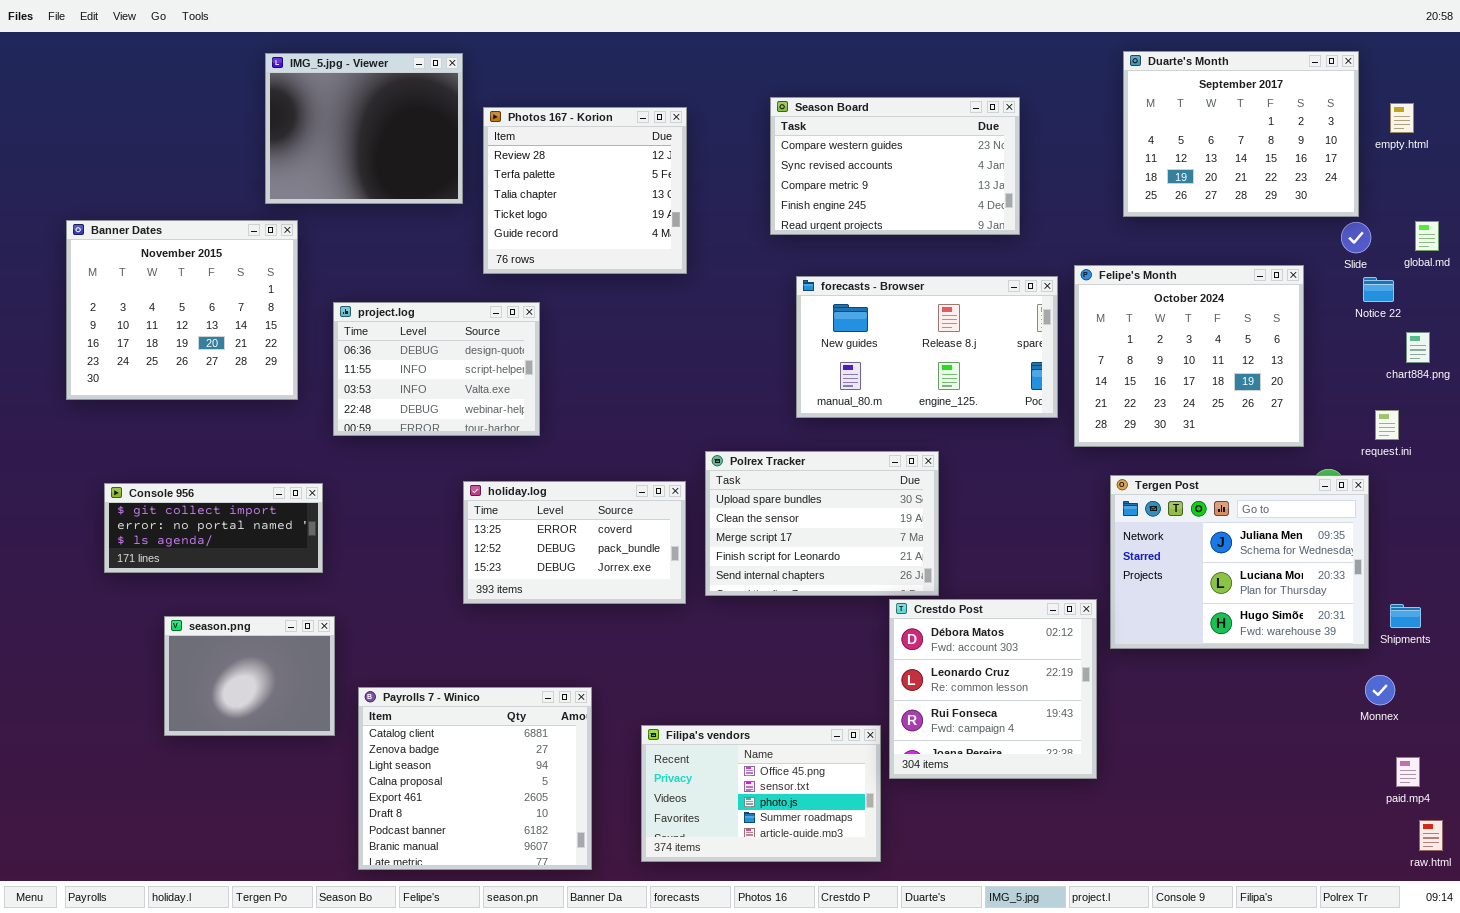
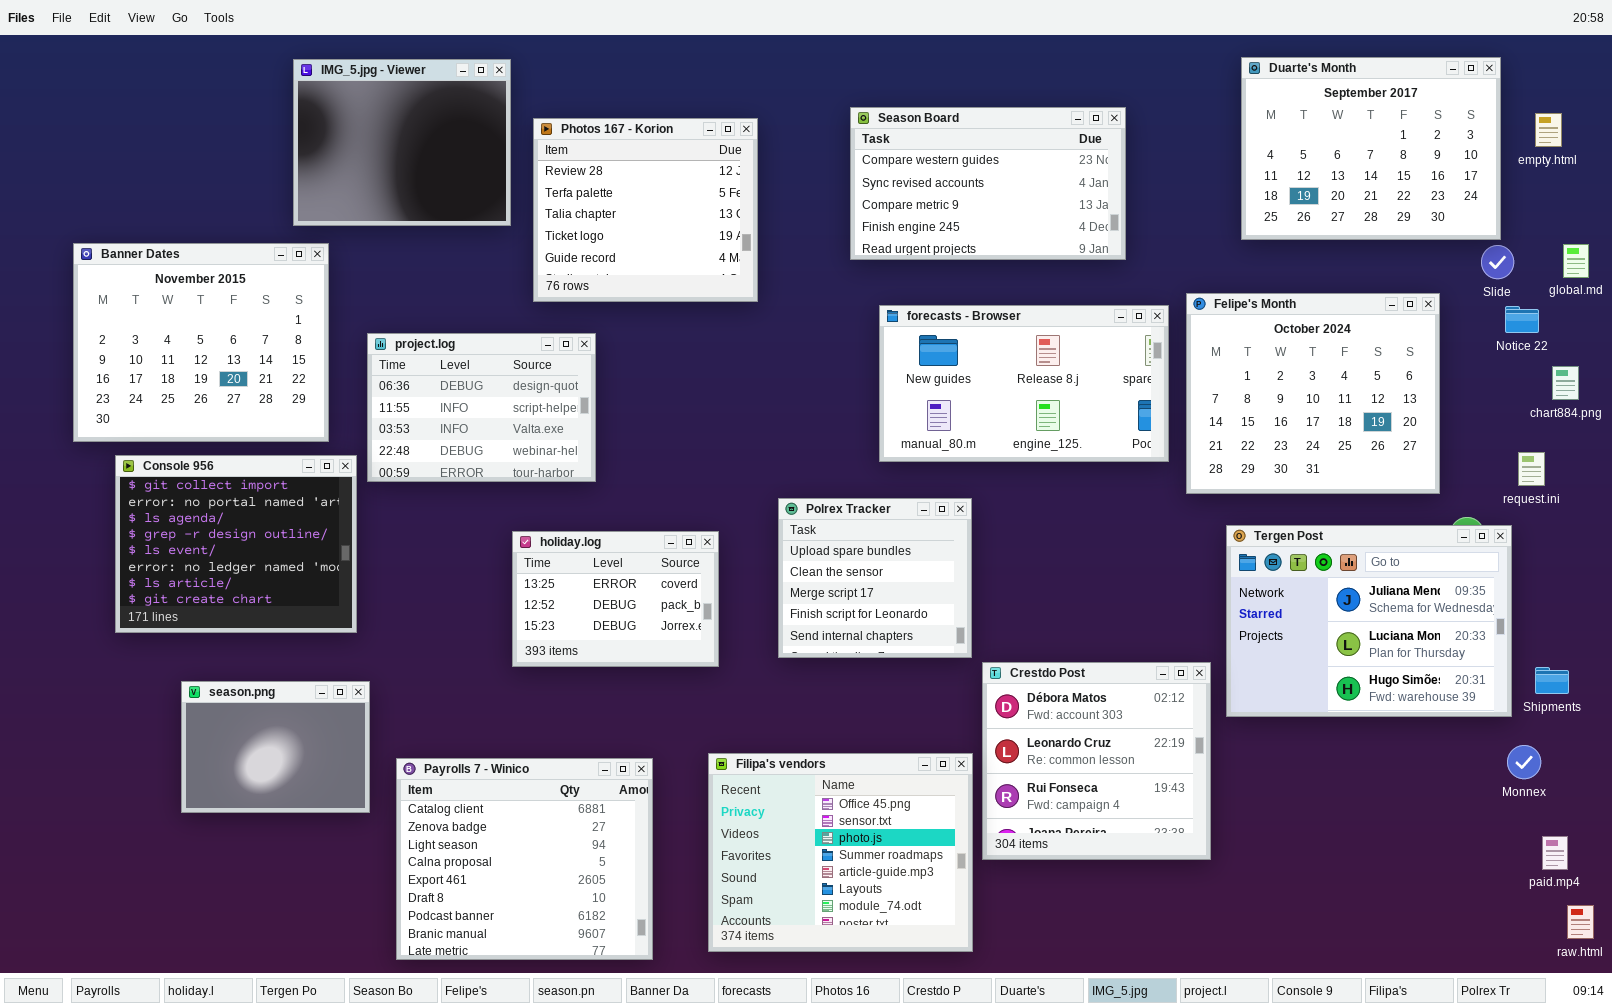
Polrex Tracker: [705,451,939,596] -> [778,498,972,658], resized
holiday.log: [463,481,686,604] -> [512,531,719,667], resized
Console 956: [104,483,323,573] -> [115,455,357,633], resized
Filipa's vendors: [641,725,881,862] -> [708,753,973,952], resized

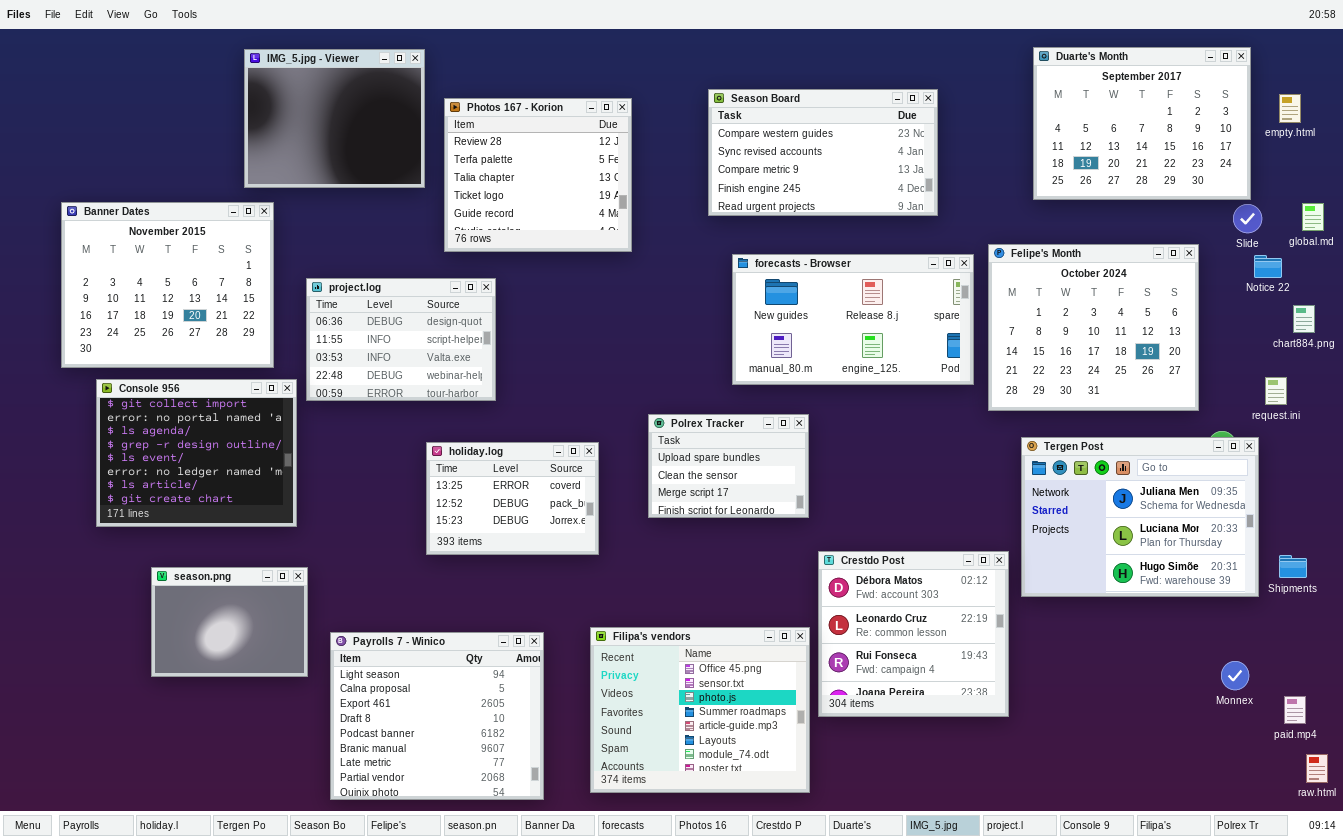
Polrex Tracker: [778,498,972,658] -> [648,414,809,518], resized
Monnex: [1507,745,1541,779] -> [1221,661,1249,690], moved
Payrolls 7 - Winico: [396,758,653,960] -> [330,632,544,800], scrolled down 2 rows

